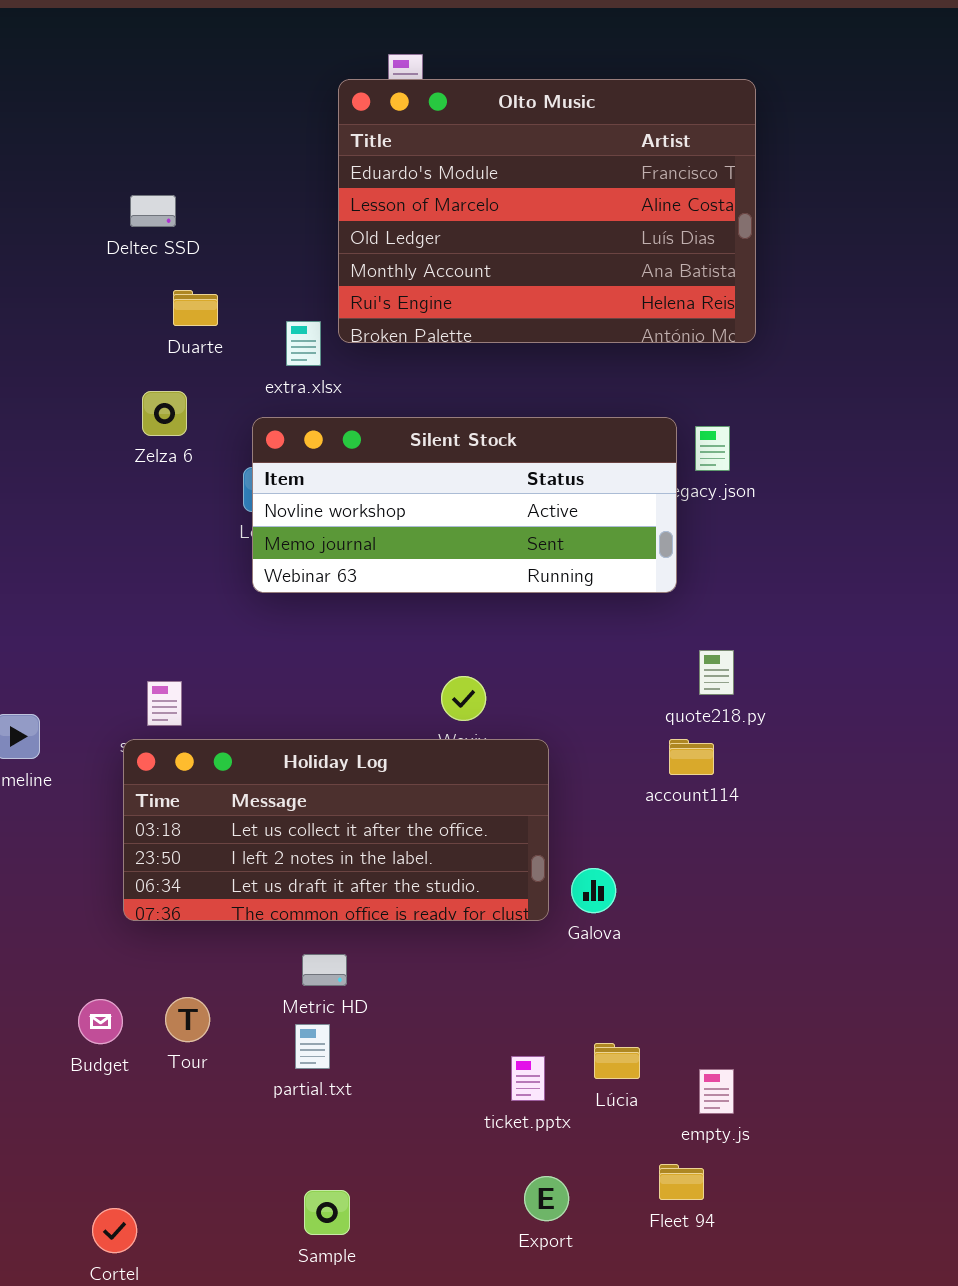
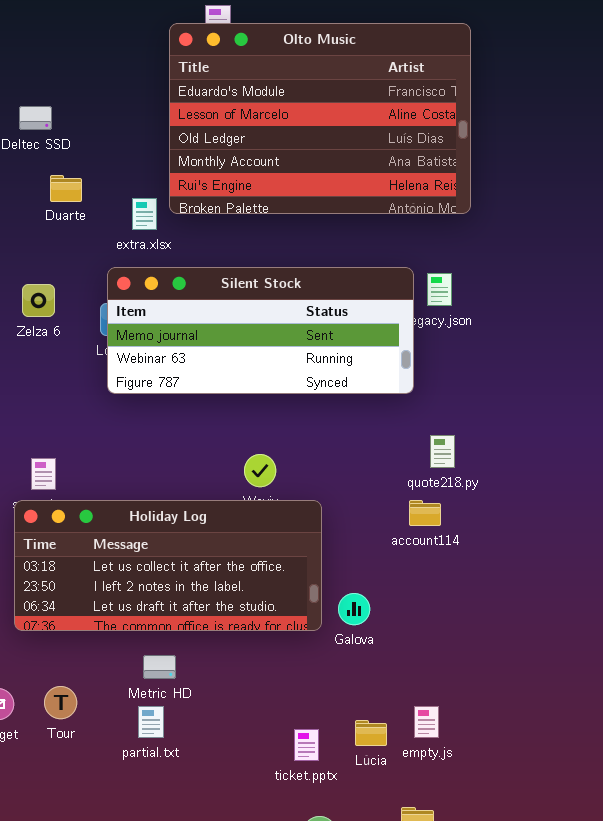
Zelza 6: [142,391,187,436] -> [22,284,55,317], moved
Silent Stock: [252,417,677,593] -> [107,267,414,394], scrolled down 1 row
empty.js: [699,1069,734,1114] -> [414,706,439,738], moved

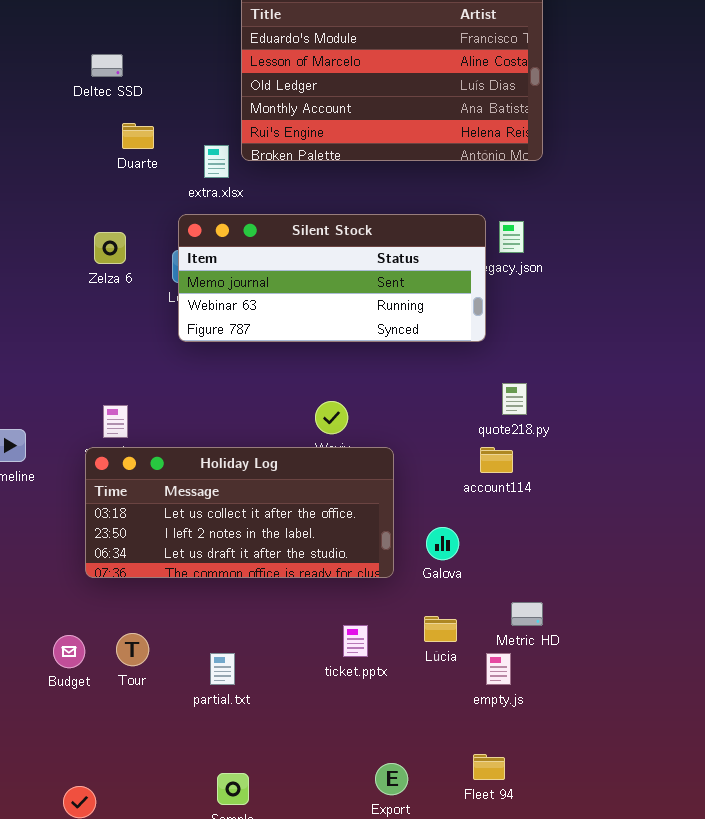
Galova: [338,593,370,625] -> [426,527,459,560], moved
Metric HD: [143,655,176,679] -> [511,602,543,626], moved
Lúcia: [355,720,387,746] -> [424,616,457,642], moved
ticket.pptx: [294,729,319,761] -> [343,625,368,657], moved

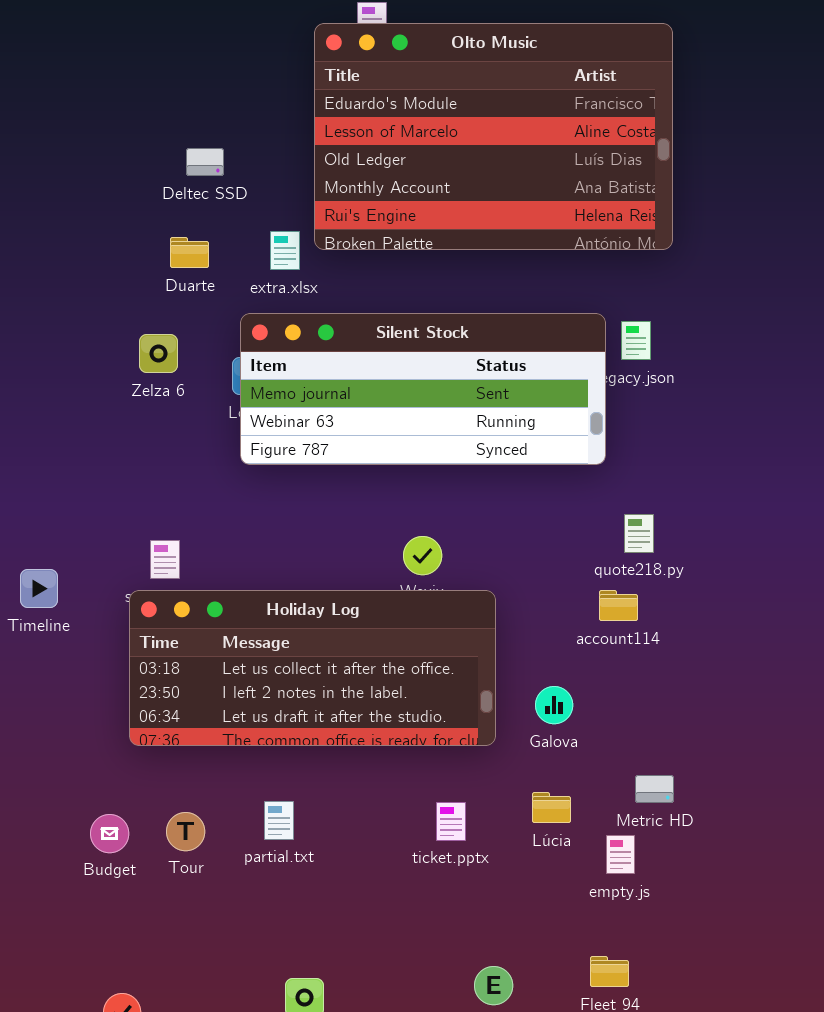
Deltec SSD: [91,54,123,77] -> [186,148,224,176], moved
Duarte: [122,123,154,149] -> [170,237,209,268], moved
partial.txt: [210,653,235,685] -> [264,801,294,840], moved

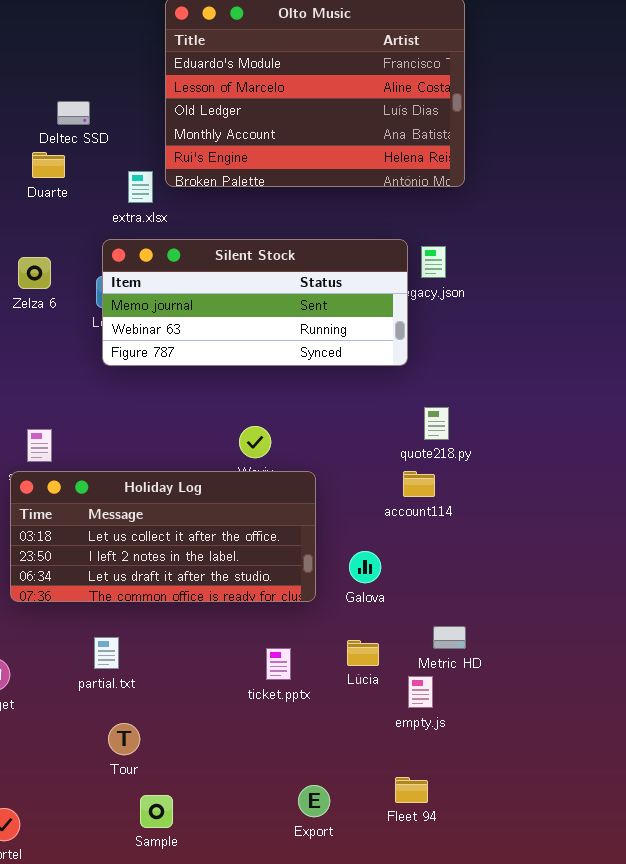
Duarte: [170,237,209,268] -> [32,152,65,178], moved
partial.txt: [264,801,294,840] -> [94,637,119,669], moved
Tour: [166,812,205,851] -> [108,723,140,755], moved

